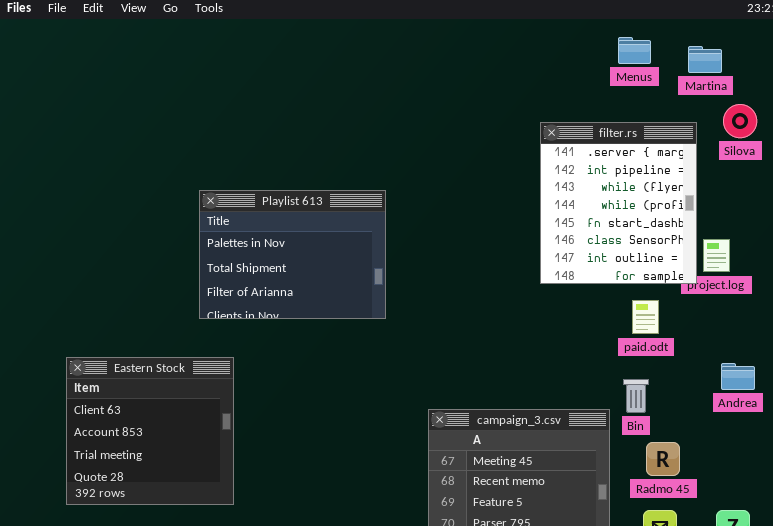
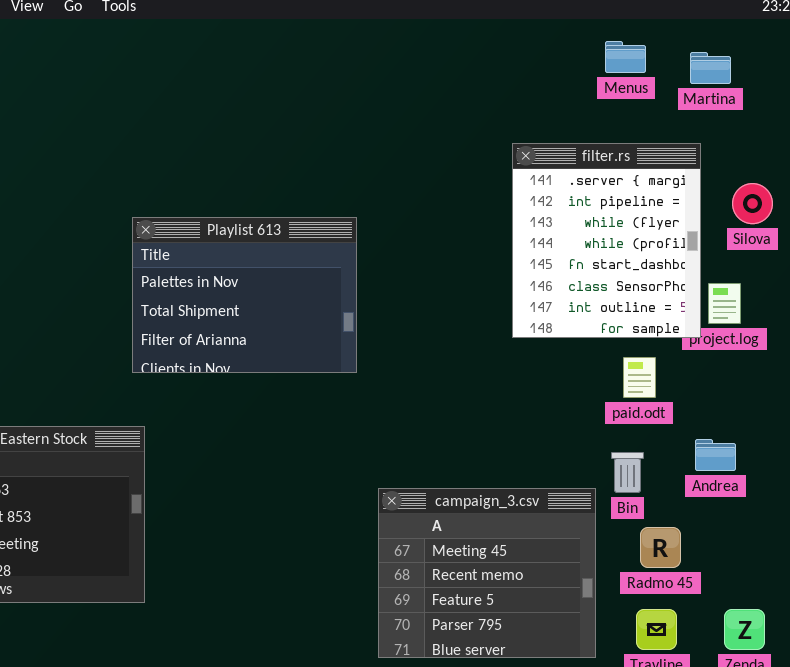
Silova: [723,104,757,138] -> [732,183,773,224], moved
Playlist 613: [199,190,386,319] -> [132,217,357,373], moved
Andrea: [721,363,755,390] -> [695,439,736,471], moved

